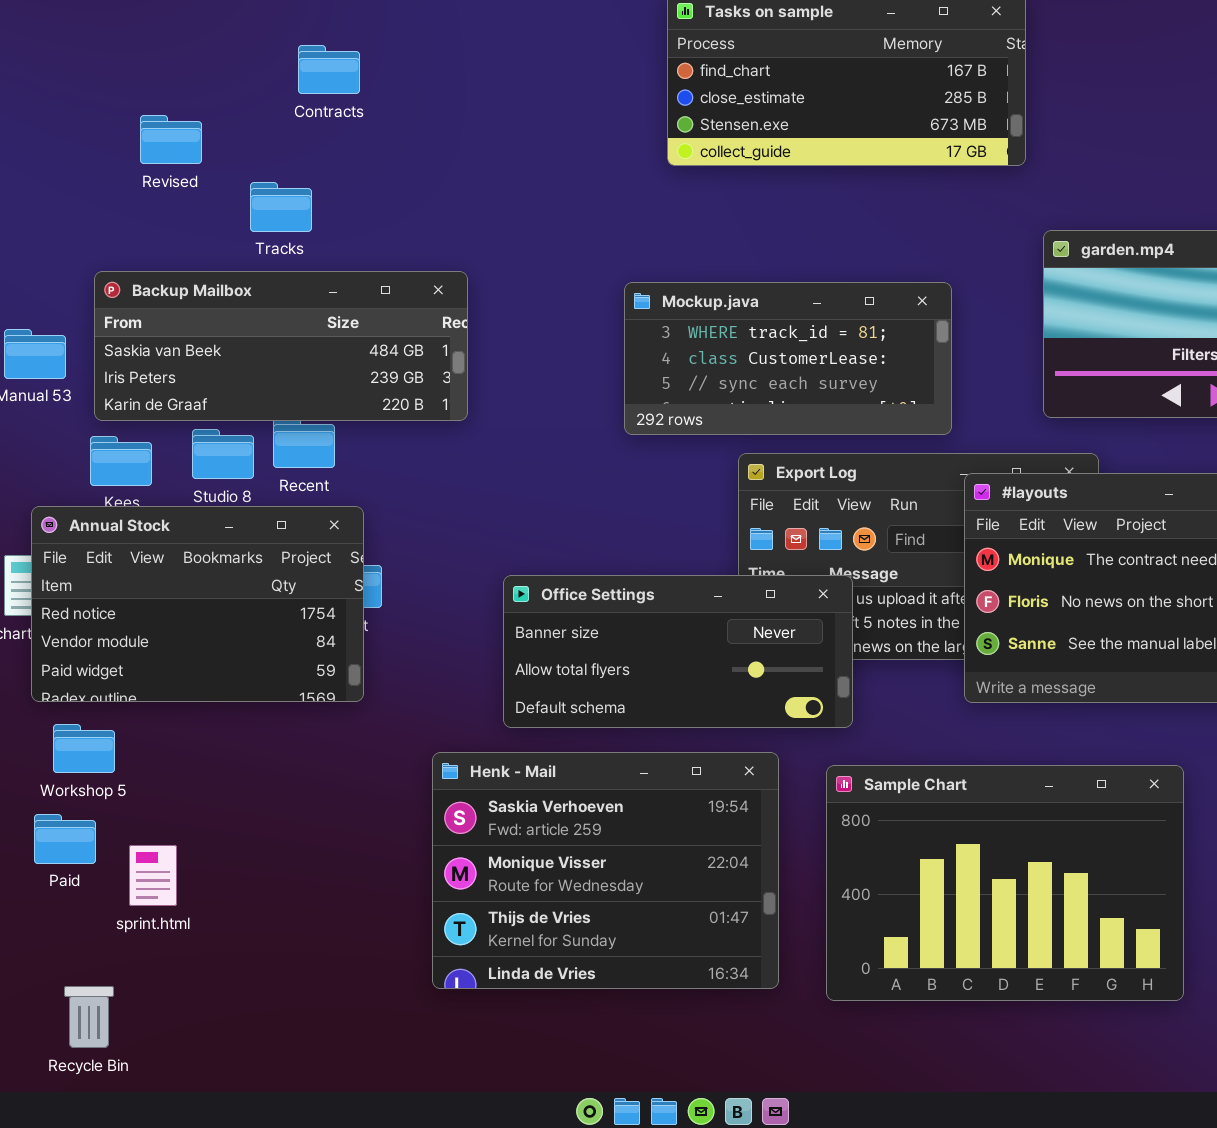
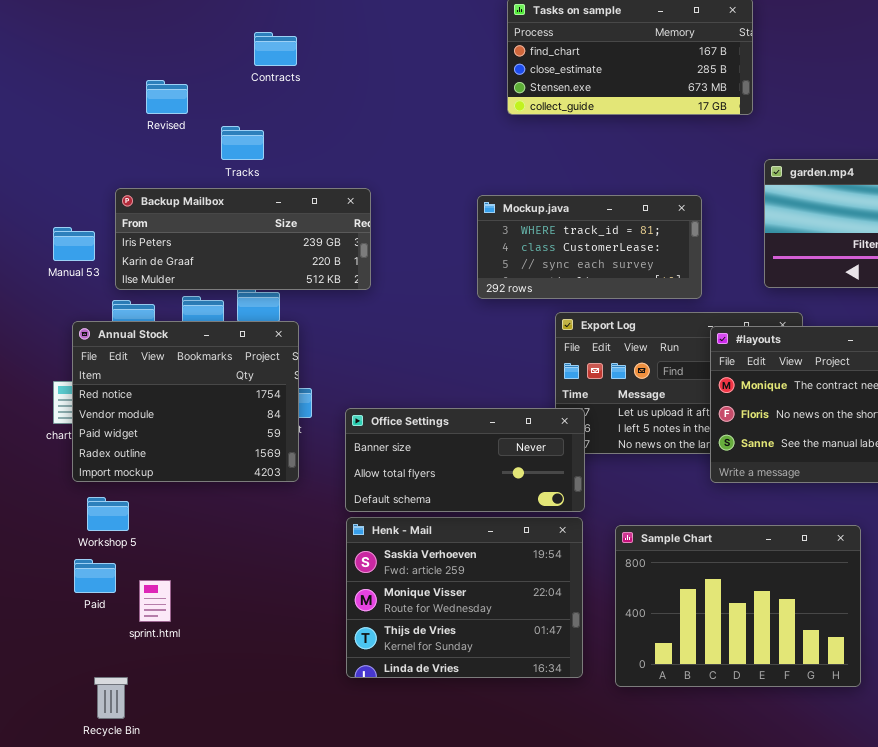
Backup Mailbox: [94,271,468,421] -> [115,188,371,290], scrolled down 1 row
Annual Stock: [31,506,364,702] -> [72,321,299,482], resized
Office Settings: [503,575,853,728] -> [345,408,585,512], moved

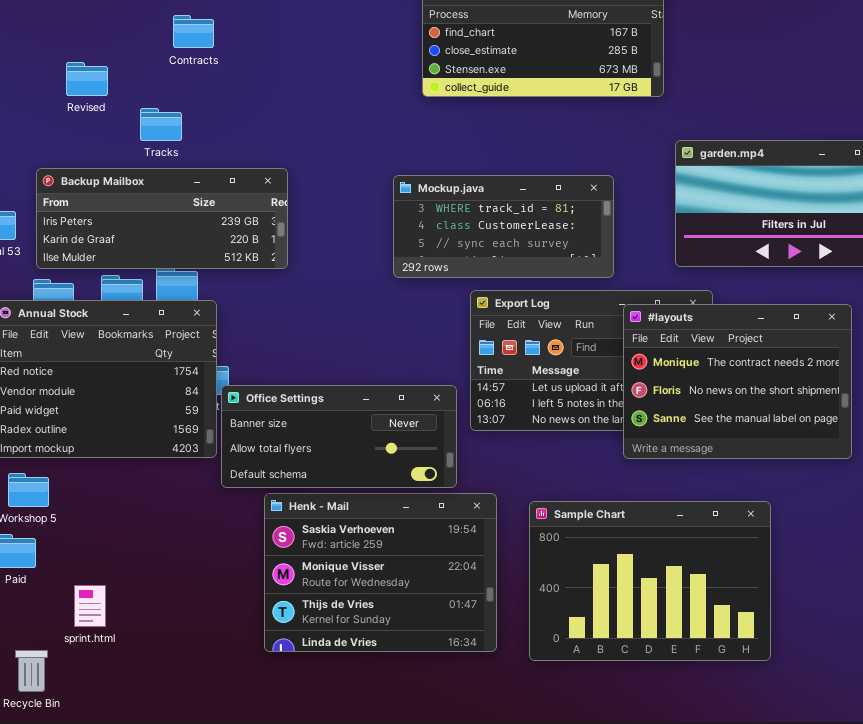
Office Settings: [345,408,585,512] -> [221,385,457,488], moved
sprint.html: [139,580,171,622] -> [74,585,106,627], moved

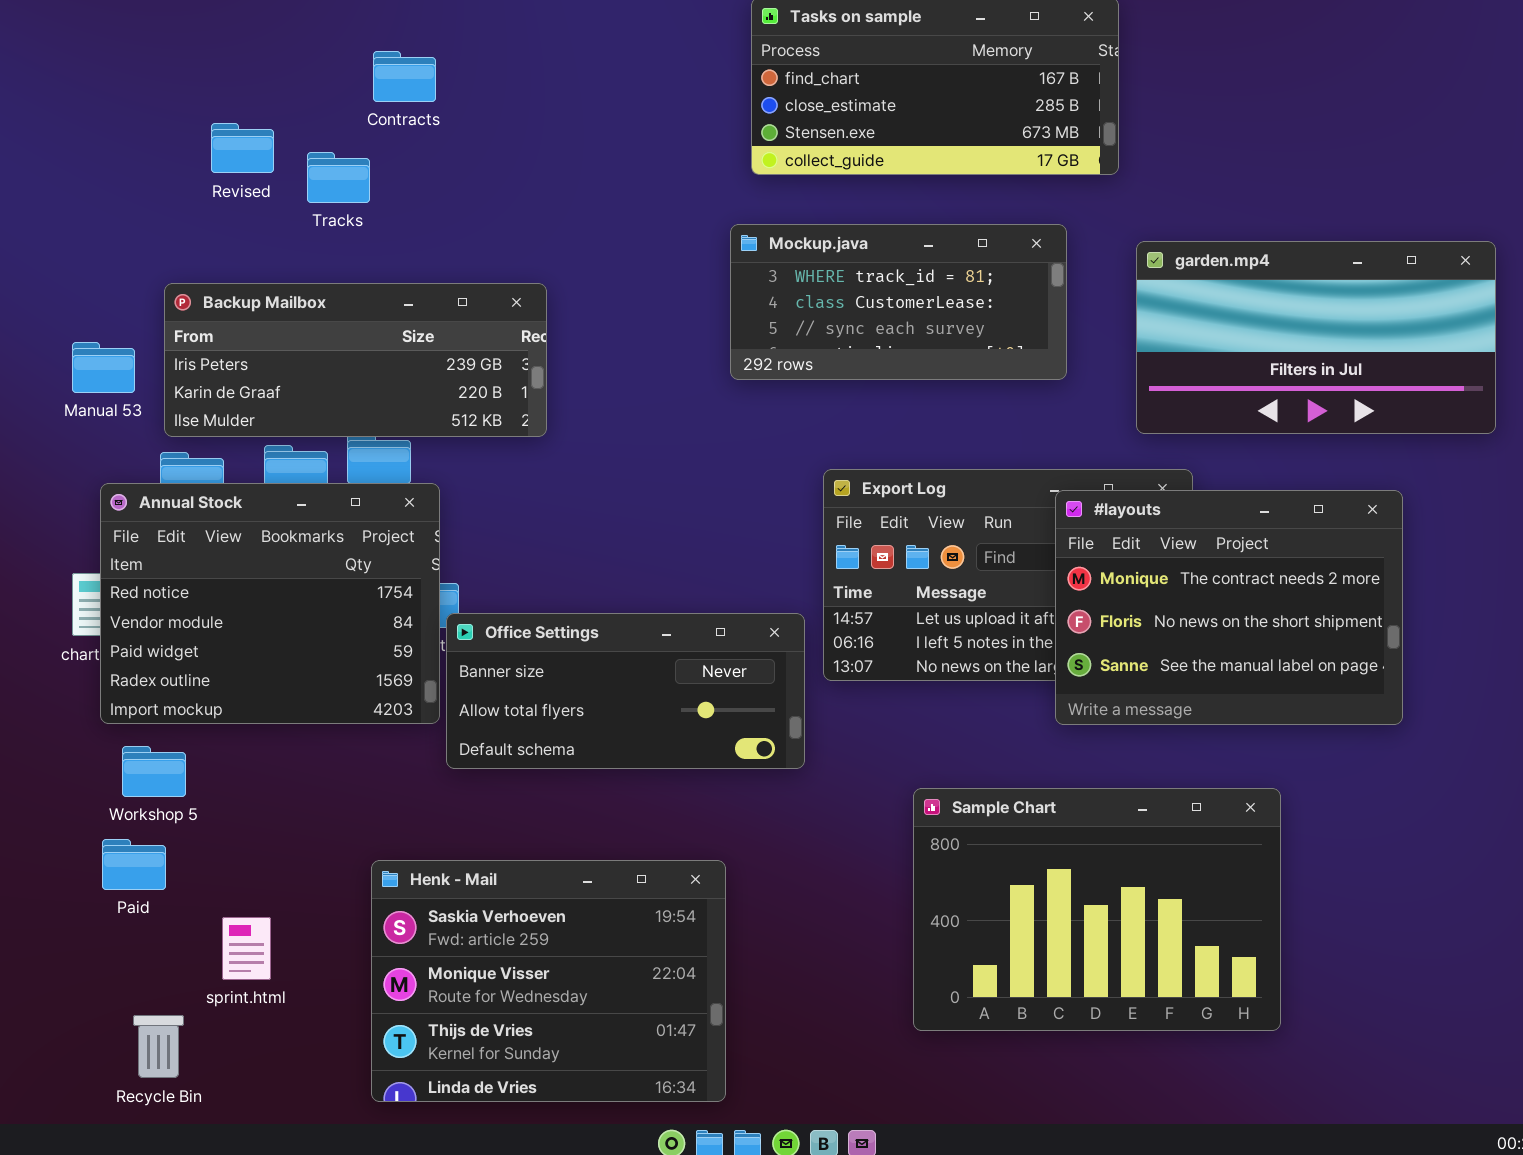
Tracks: [140,108,182,141] -> [307,152,370,203], moved
Mockup.java: [393,175,614,278] -> [730,224,1067,380], moved
Henk - Mail: [264,493,497,652] -> [371,860,726,1102], moved

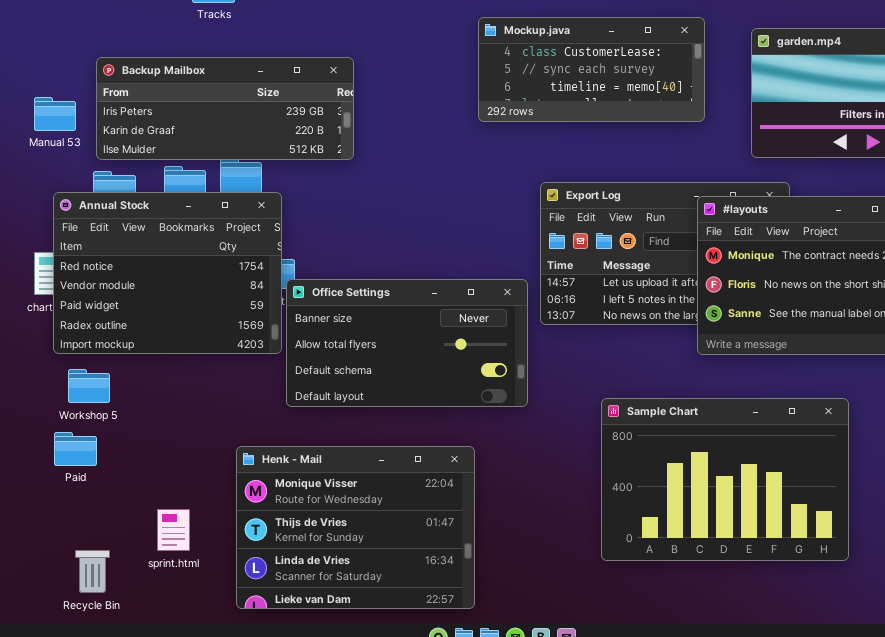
Mockup.java: [730,224,1067,380] -> [478,17,705,122], scrolled down 1 row
Office Settings: [446,613,805,769] -> [286,279,528,407], resized
Henk - Mail: [371,860,726,1102] -> [236,446,475,609], scrolled down 1 row
sprint.html: [222,917,271,980] -> [157,509,190,551], moved

